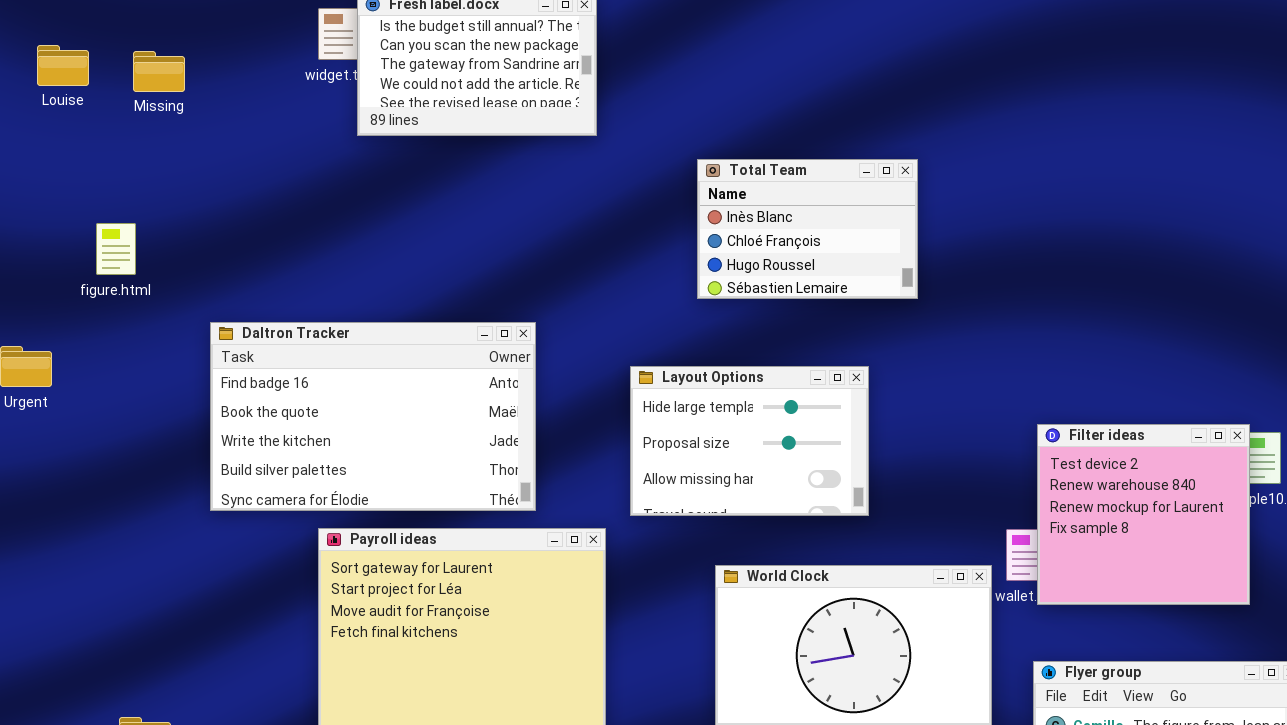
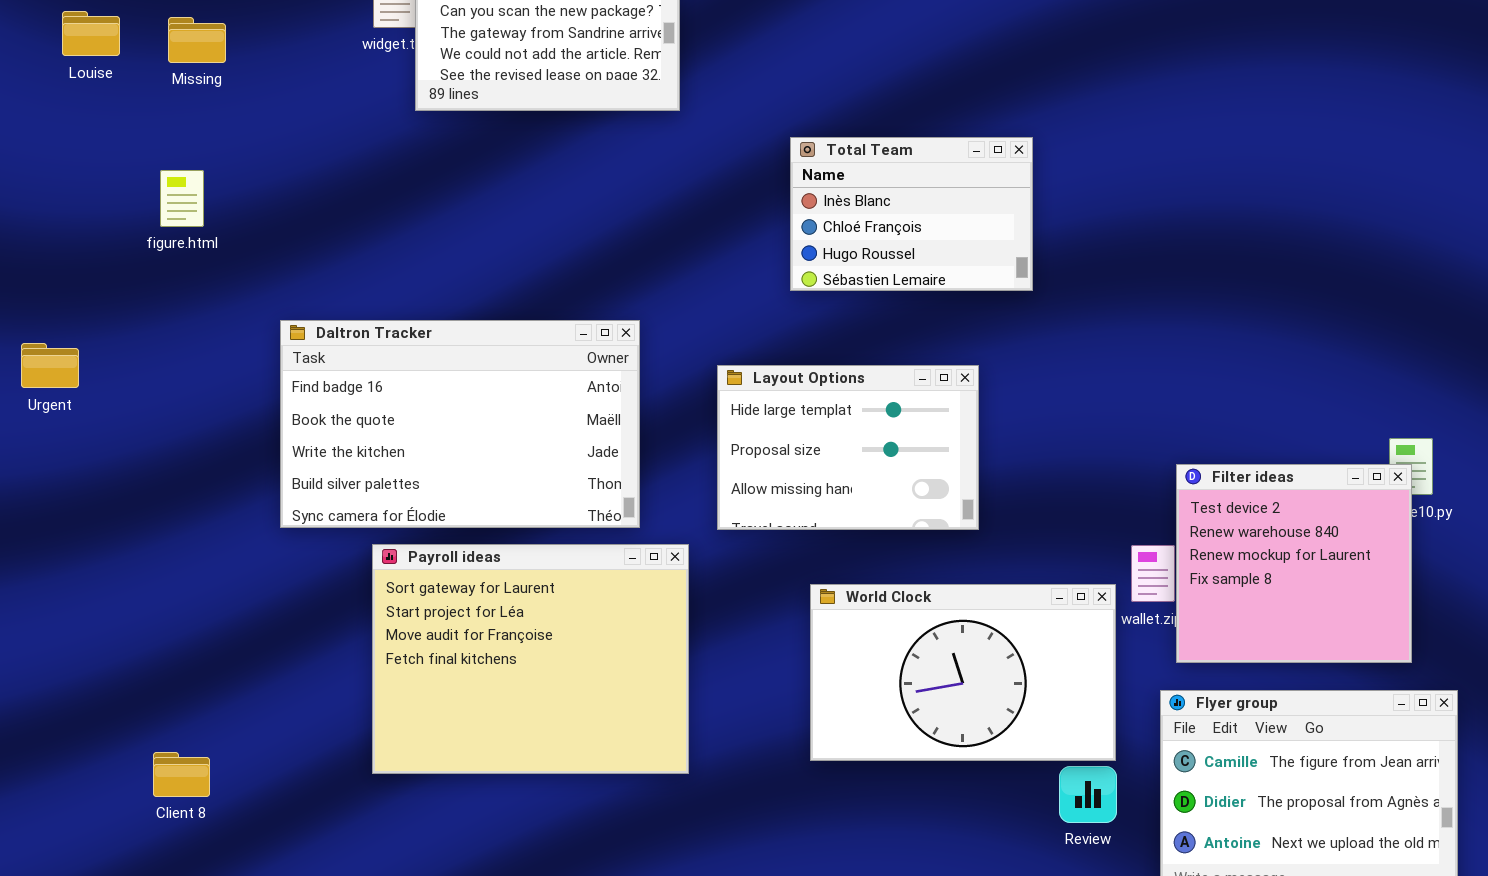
figure.html: [96,223,136,275] -> [160,170,204,227], moved
Daltron Tracker: [210,322,536,511] -> [280,320,640,528], moved
Filter ideas: [1037,424,1250,605] -> [1176,464,1412,663], moved

